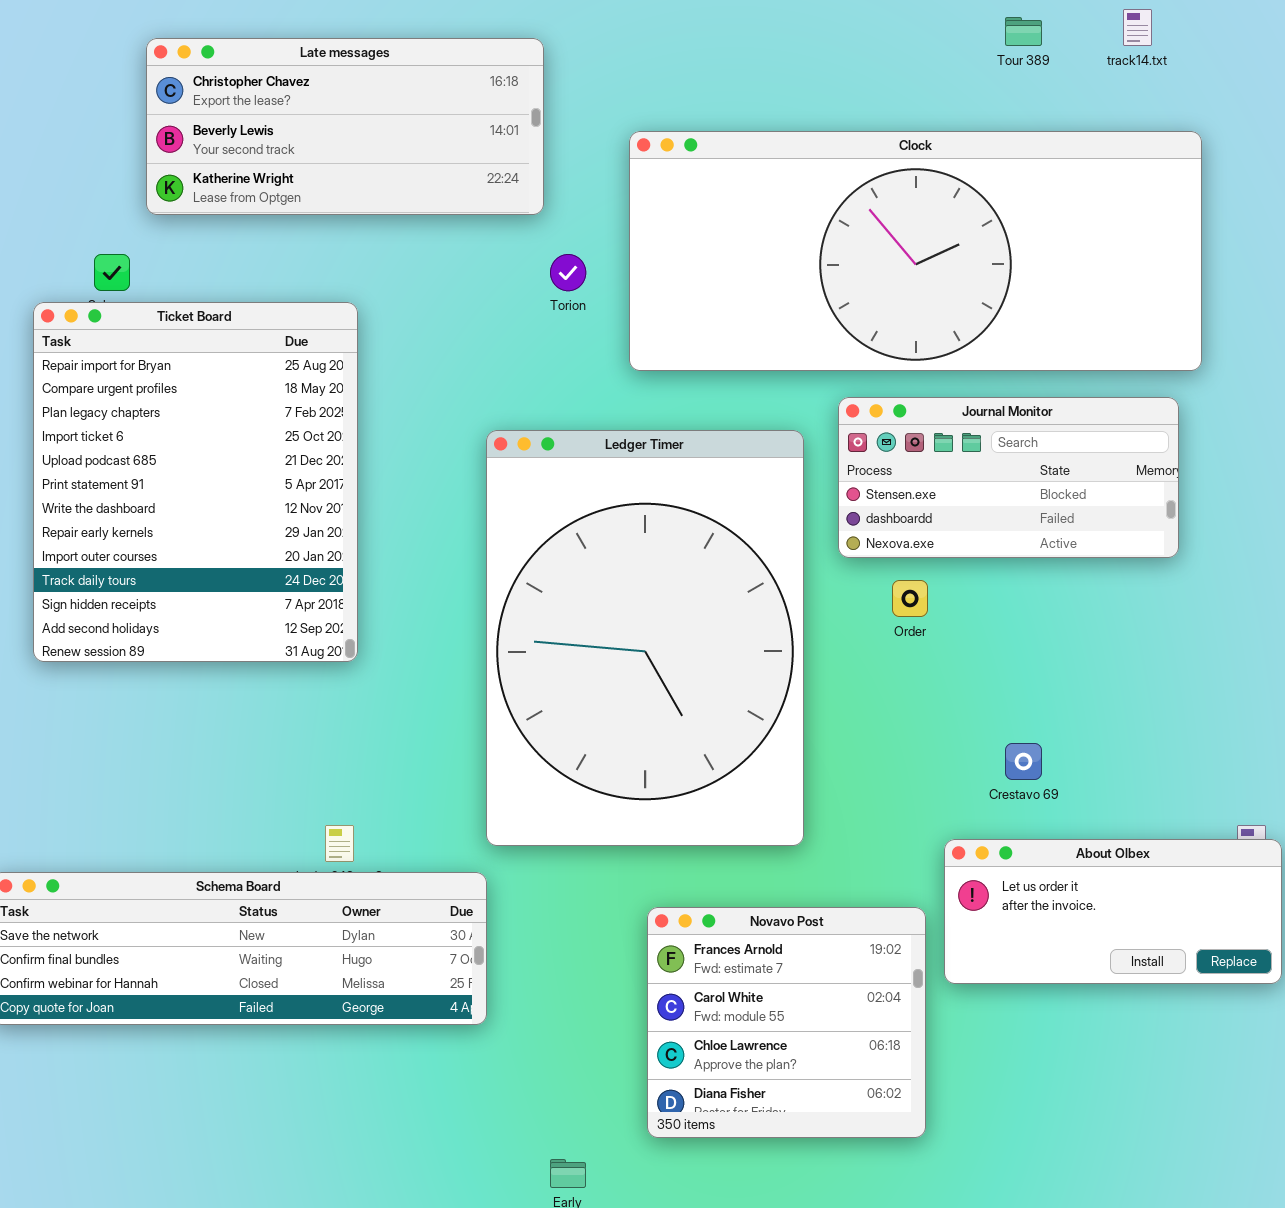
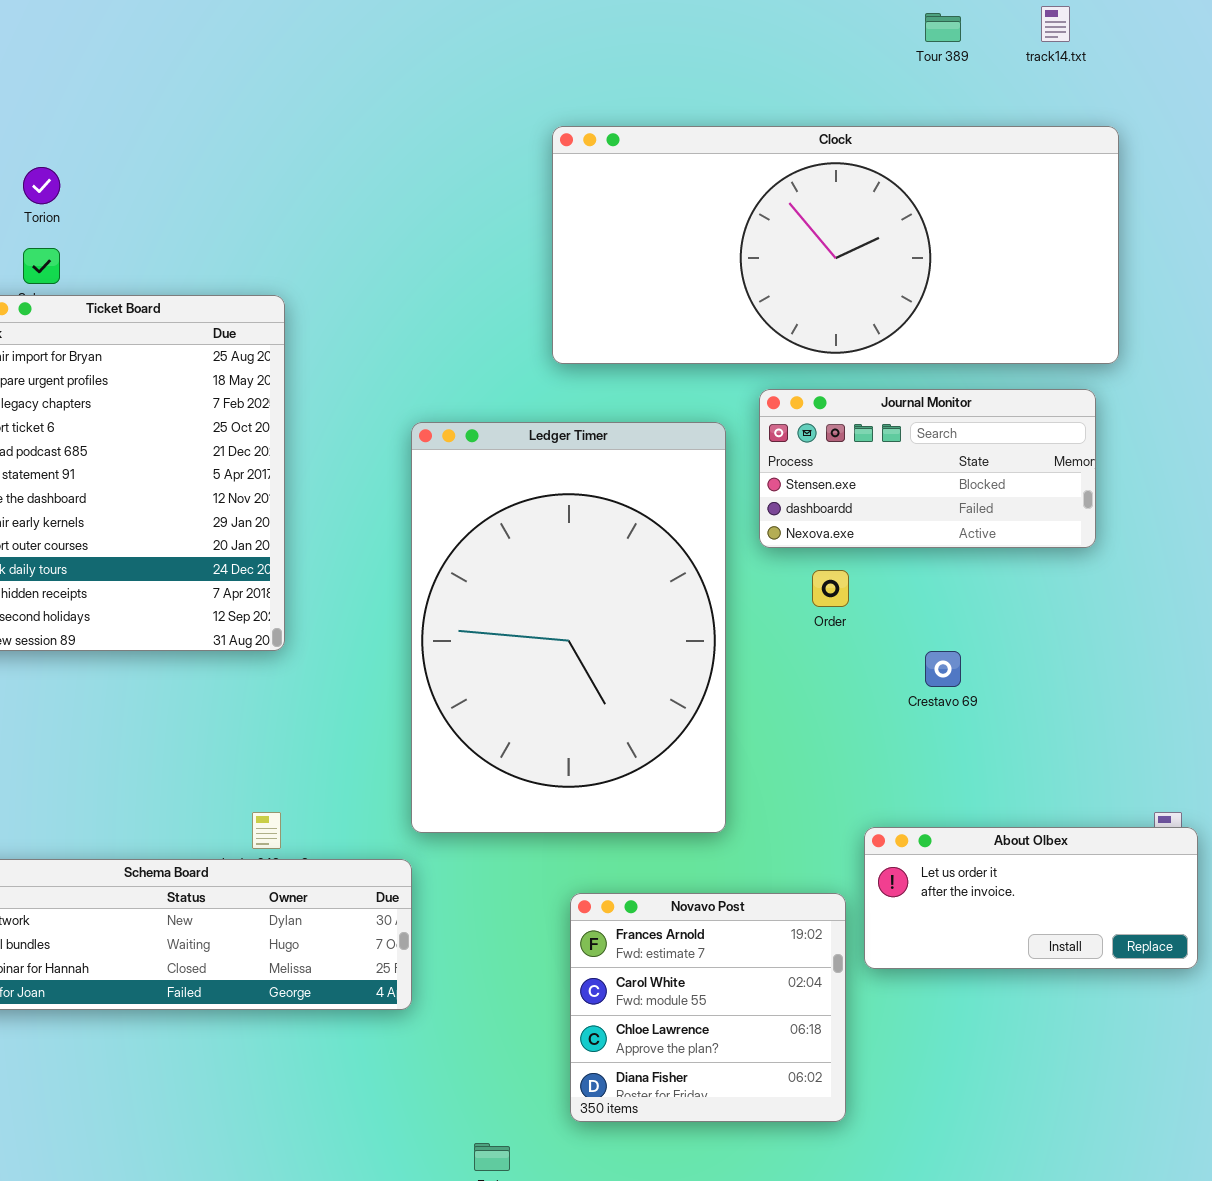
Late messages: [146,38,544,215] -> none, closed
Torion: [550,254,586,291] -> [23,167,60,204], moved
Crestavo 69: [1005,743,1042,780] -> [925,651,961,687], moved

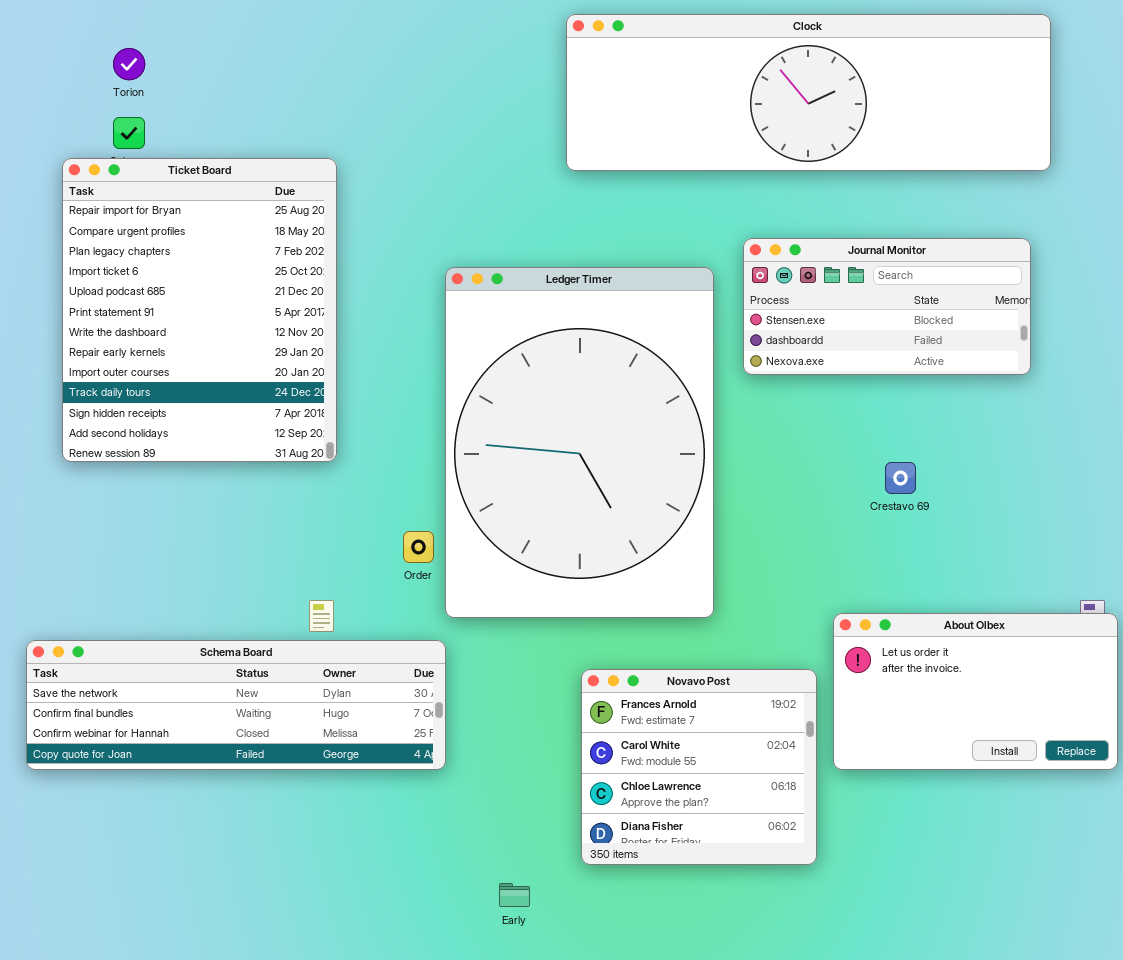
Clock: [552,126,1119,364] -> [566,14,1051,171], resized
Order: [812,570,849,607] -> [403,531,434,563], moved
About Olbex: [864,827,1198,969] -> [833,613,1118,770], resized

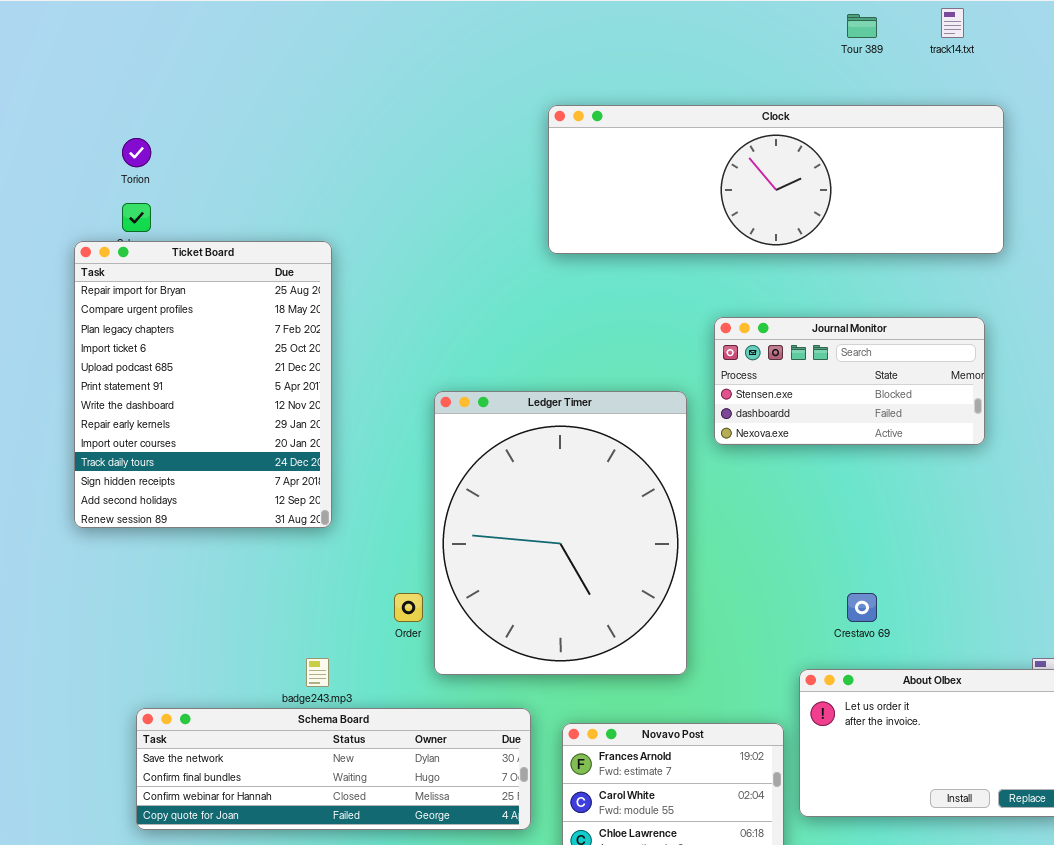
Ledger Timer: [445,267,714,618] -> [434,391,687,675], resized
Crestavo 69: [885,462,916,494] -> [847,593,877,622], moved
Schema Board: [26,640,446,770] -> [136,708,531,830], moved

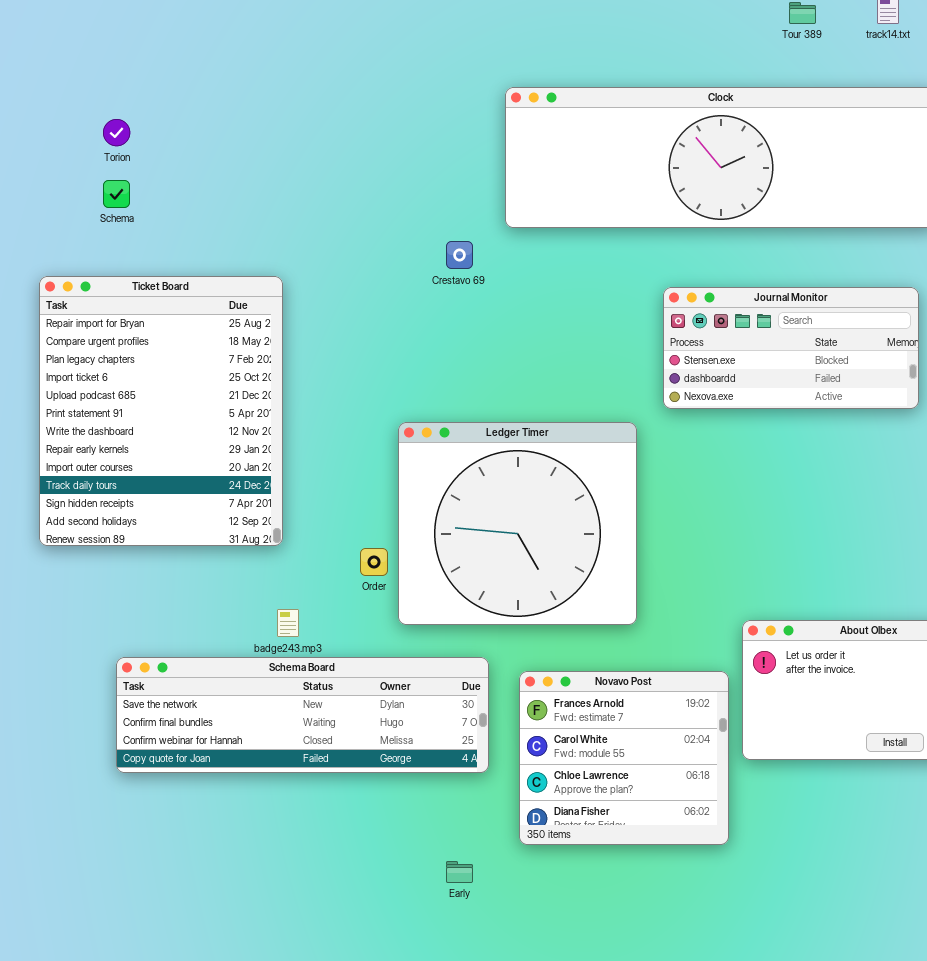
Ticket Board: [74,241,332,528] -> [39,276,283,546], moved
Ledger Timer: [434,391,687,675] -> [398,422,637,625], resized
Crestavo 69: [847,593,877,622] -> [446,241,473,269], moved

